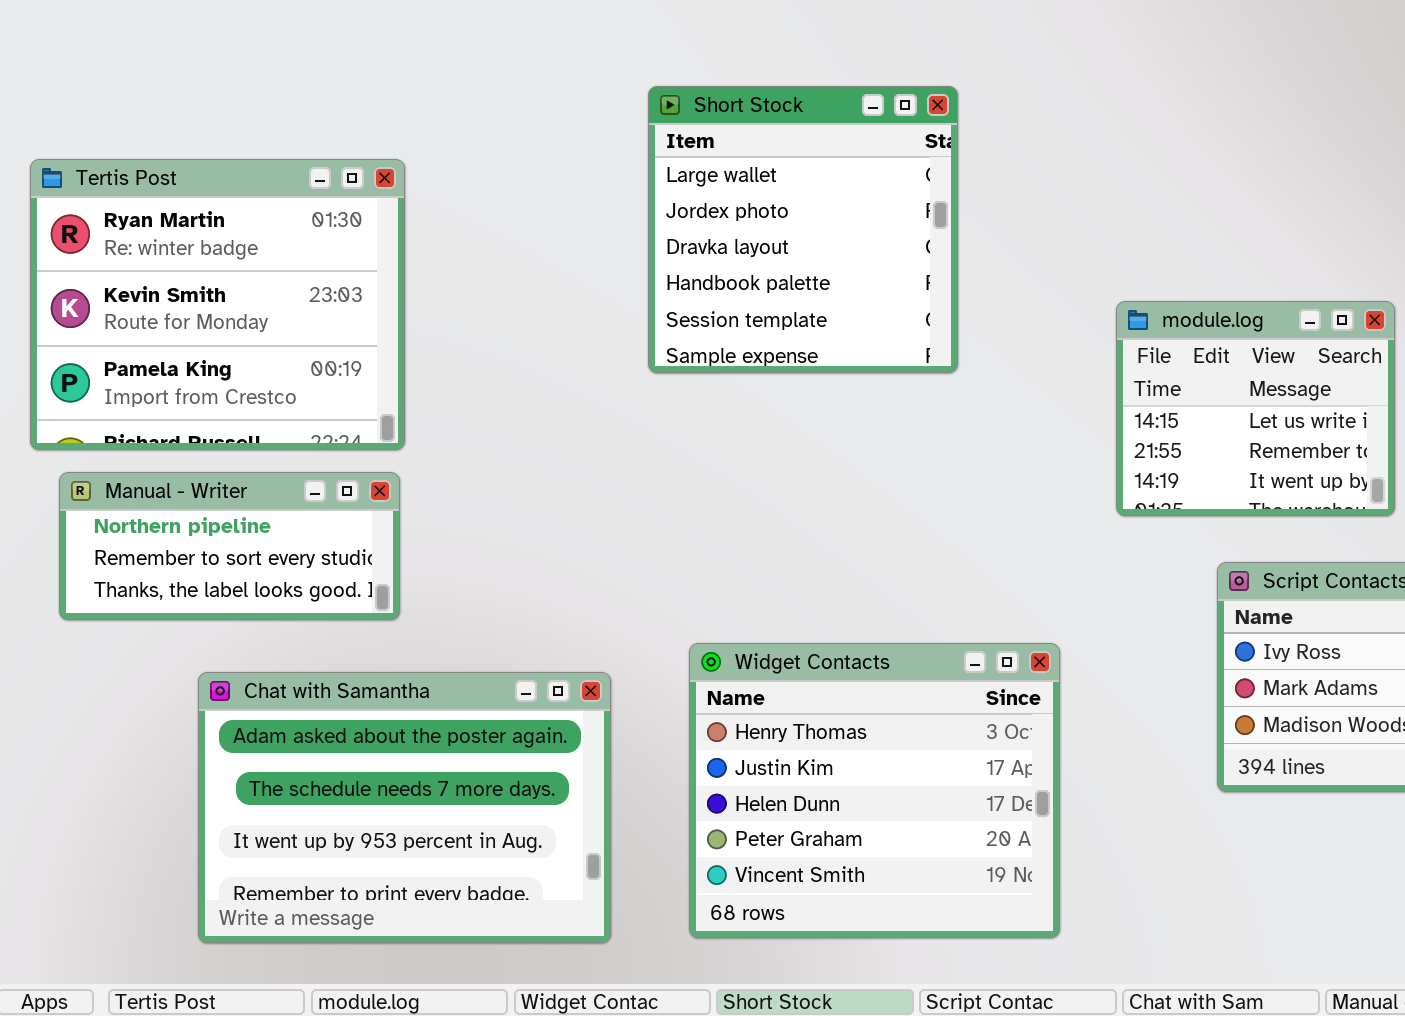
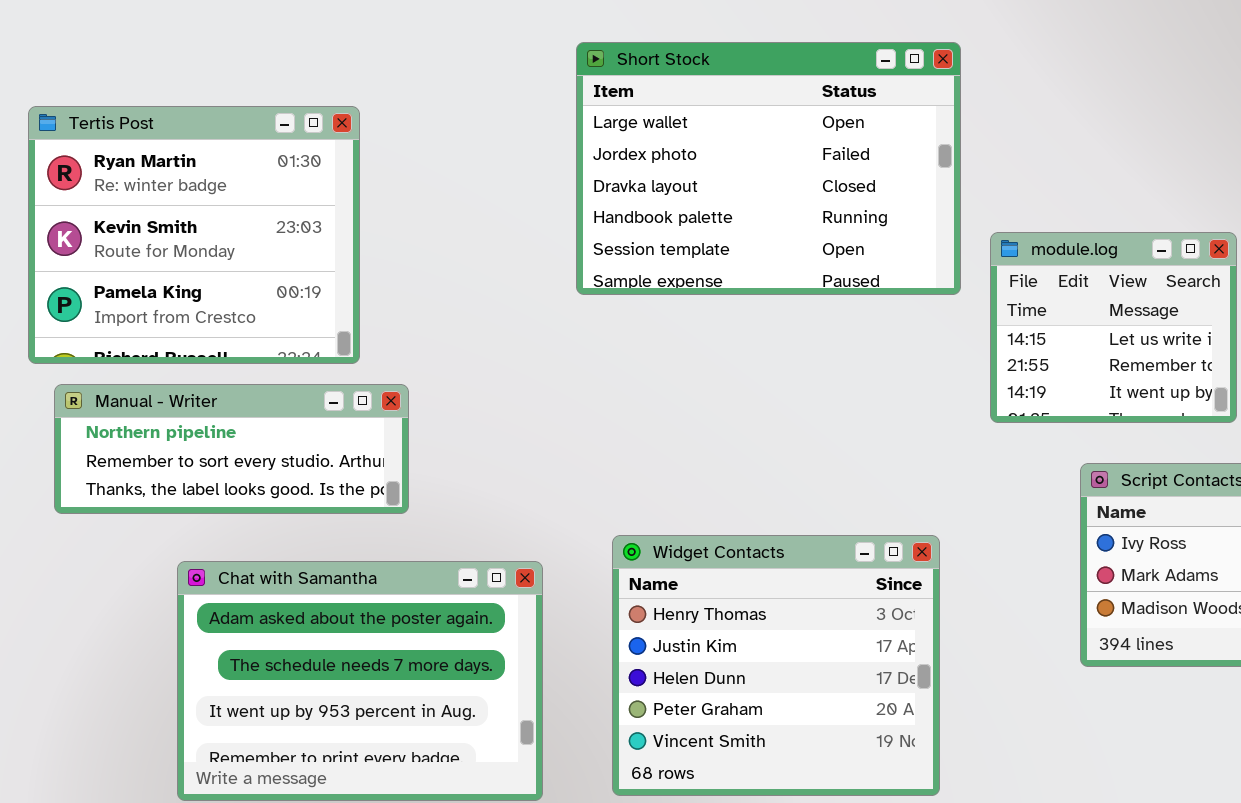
Short Stock: [648,86,958,373] -> [576,42,961,295], resized
Manual - Writer: [59,472,400,620] -> [54,384,409,514], resized

